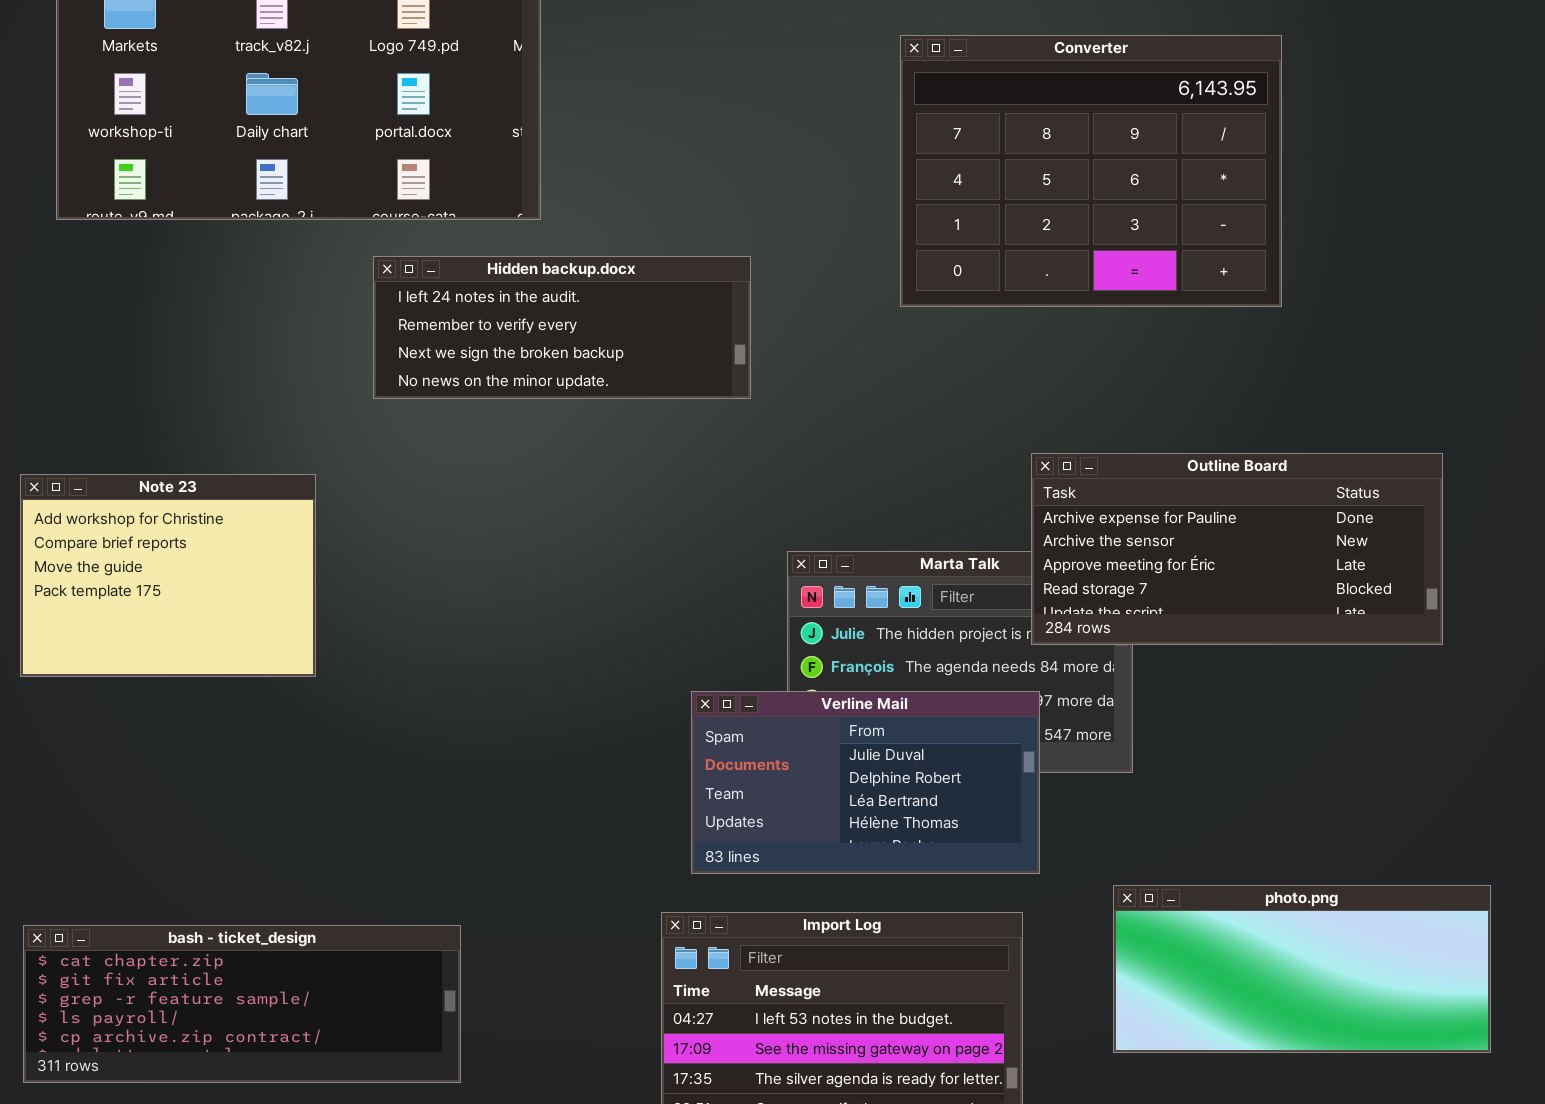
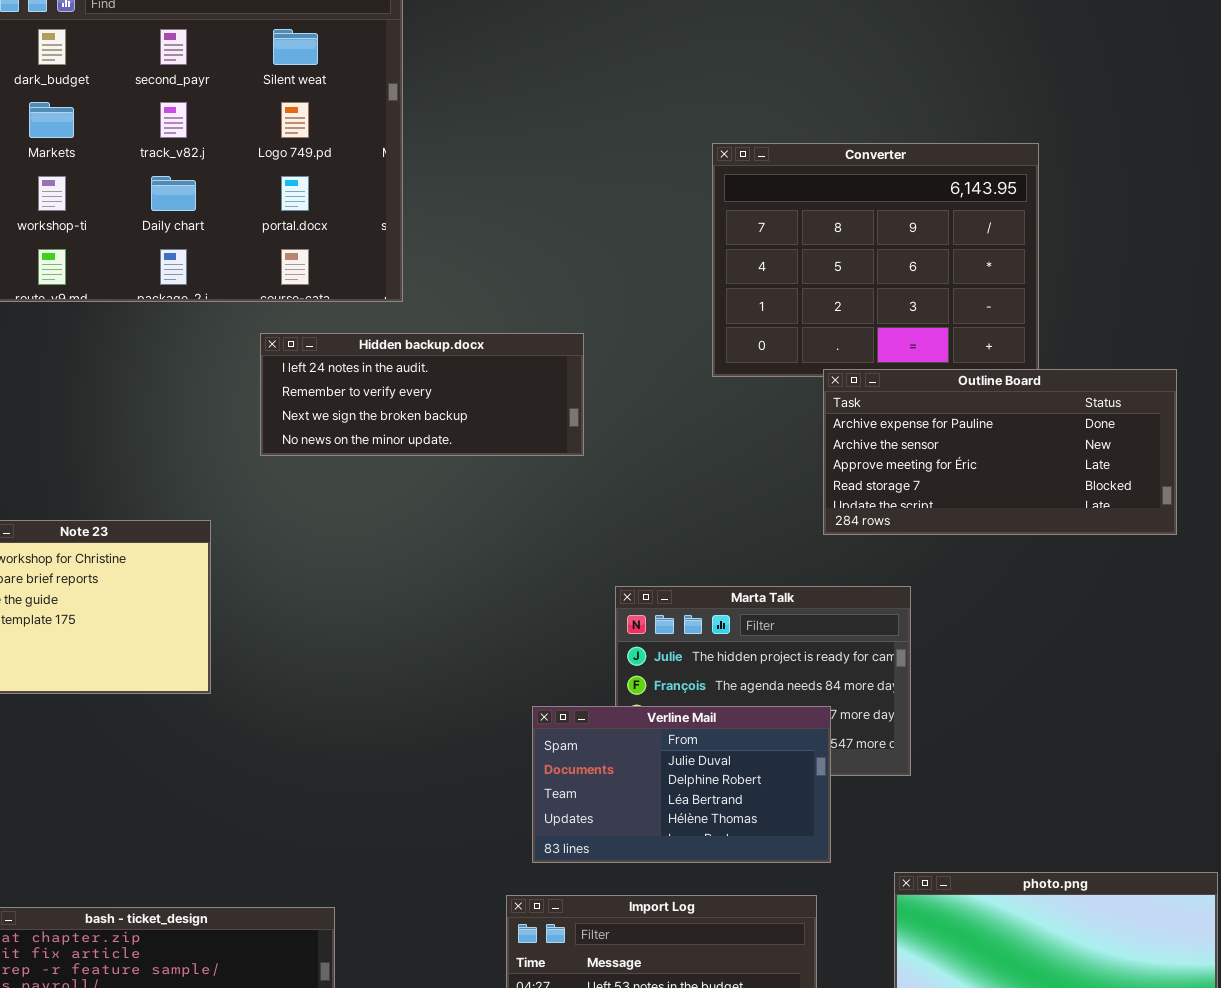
Outline Board: [1031,453,1443,645] -> [823,369,1177,535], moved

